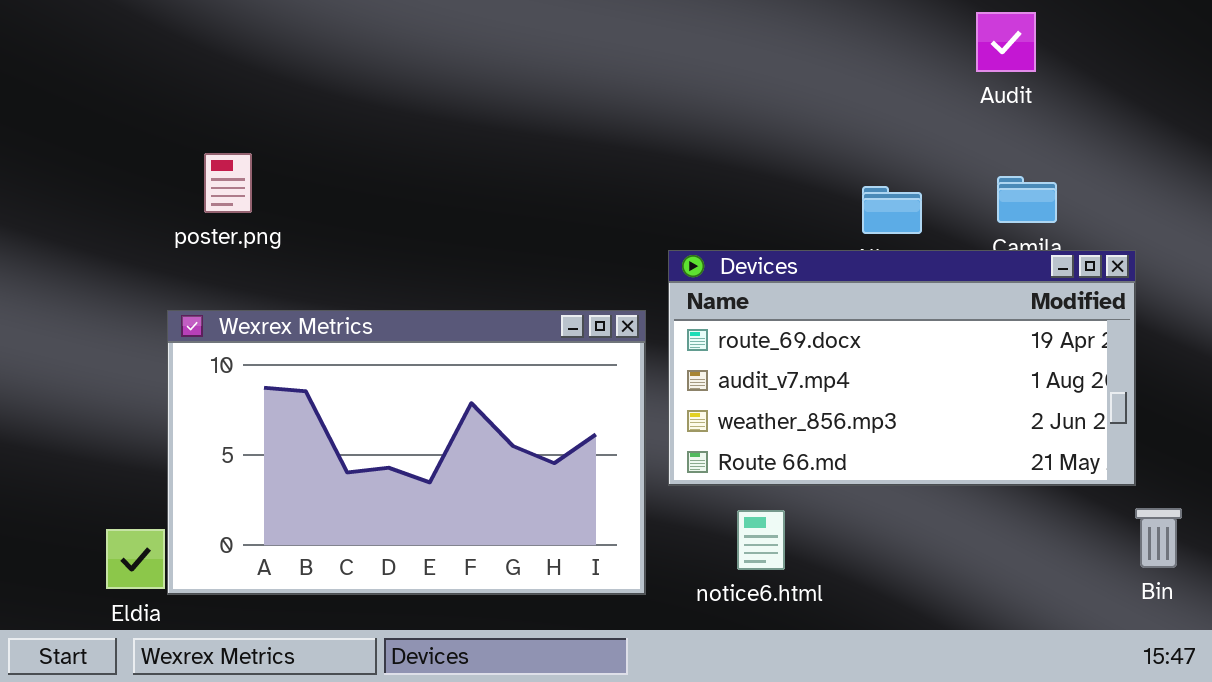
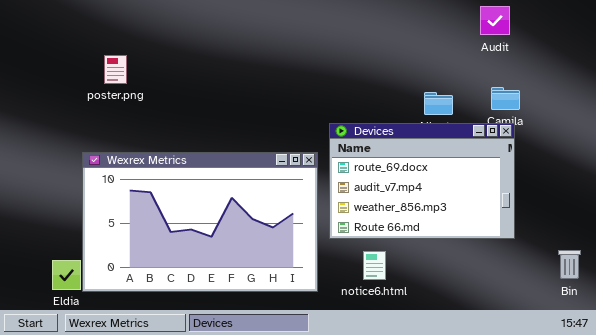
poster.png: [204,153,252,213] -> [104,55,127,84], moved
Devices: [668,250,1136,486] -> [329,123,515,239], resized

